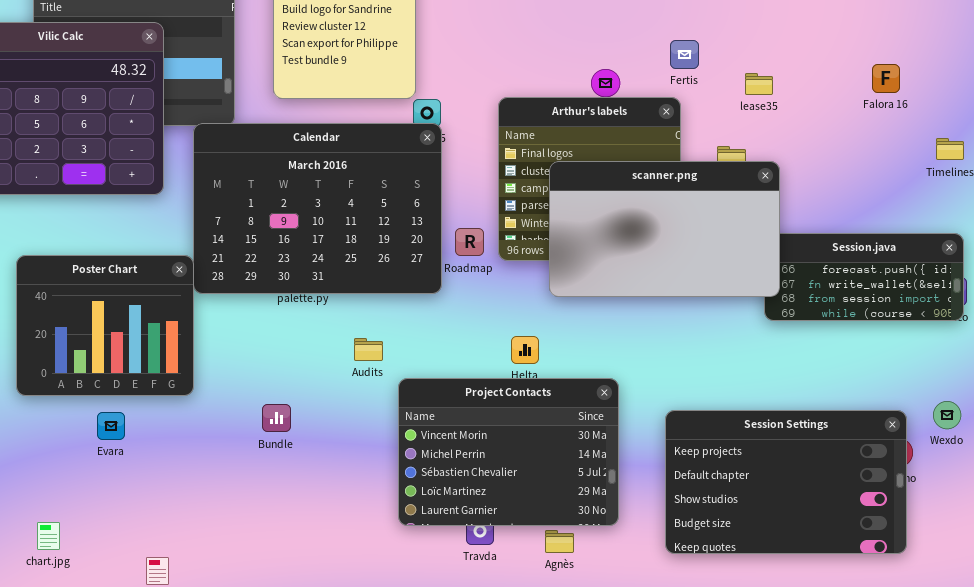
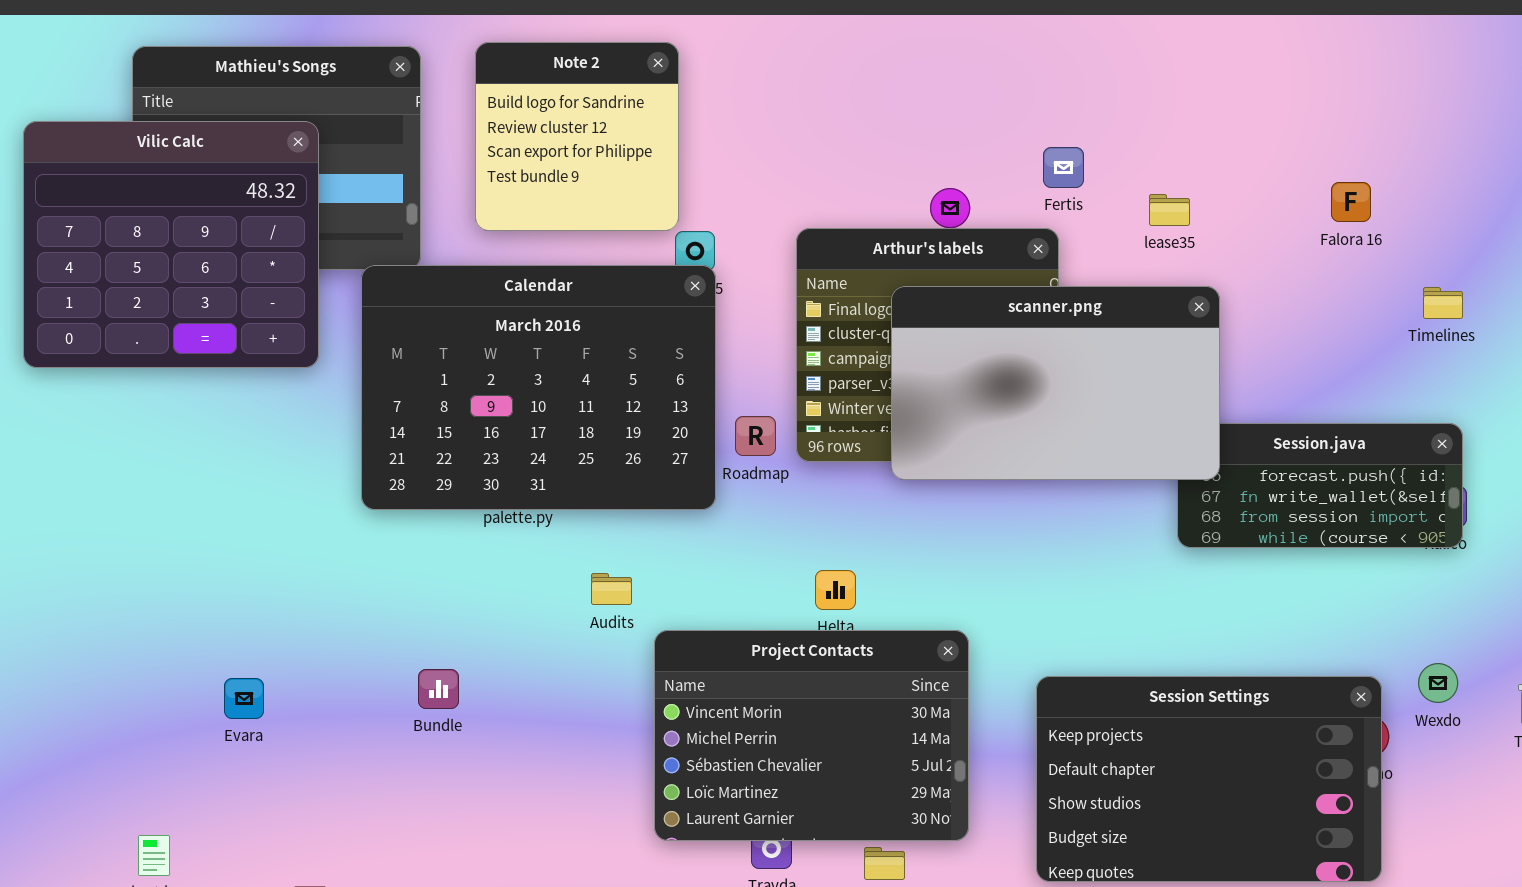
scanner.png: [549,161,780,297] -> [891,286,1220,480], moved
Poster Chart: [16,255,194,396] -> none, closed
Bundle: [262,404,291,432] -> [418,669,459,709], moved

